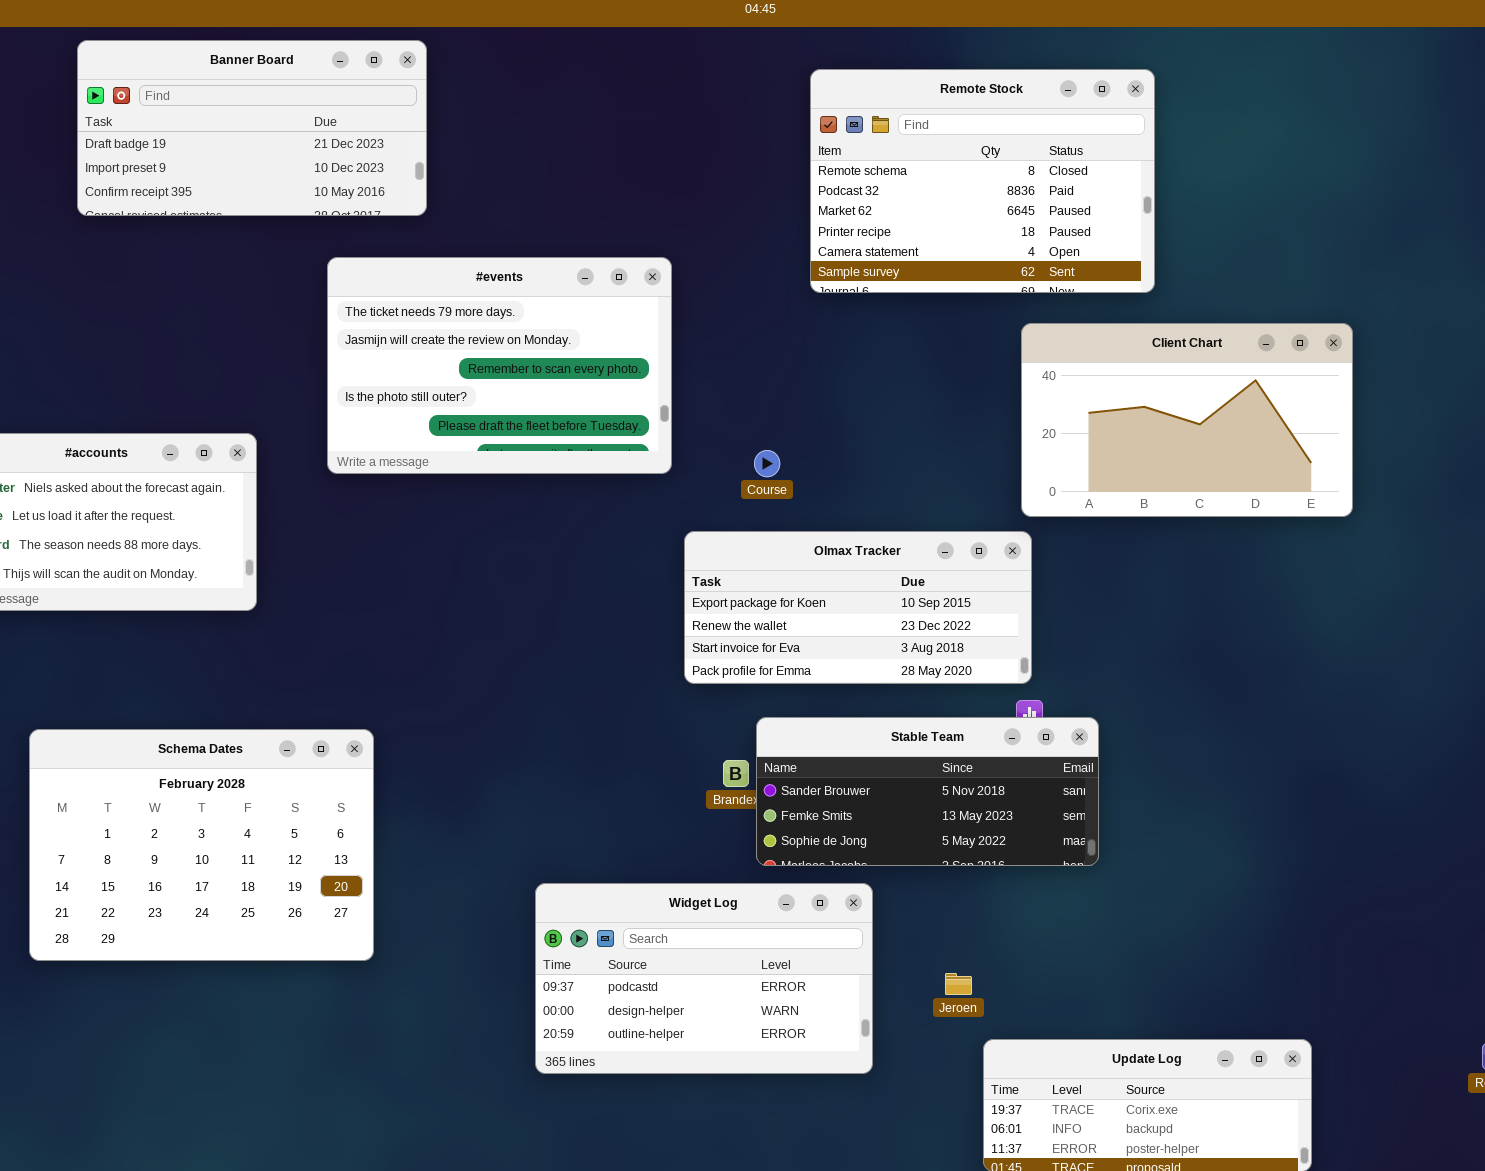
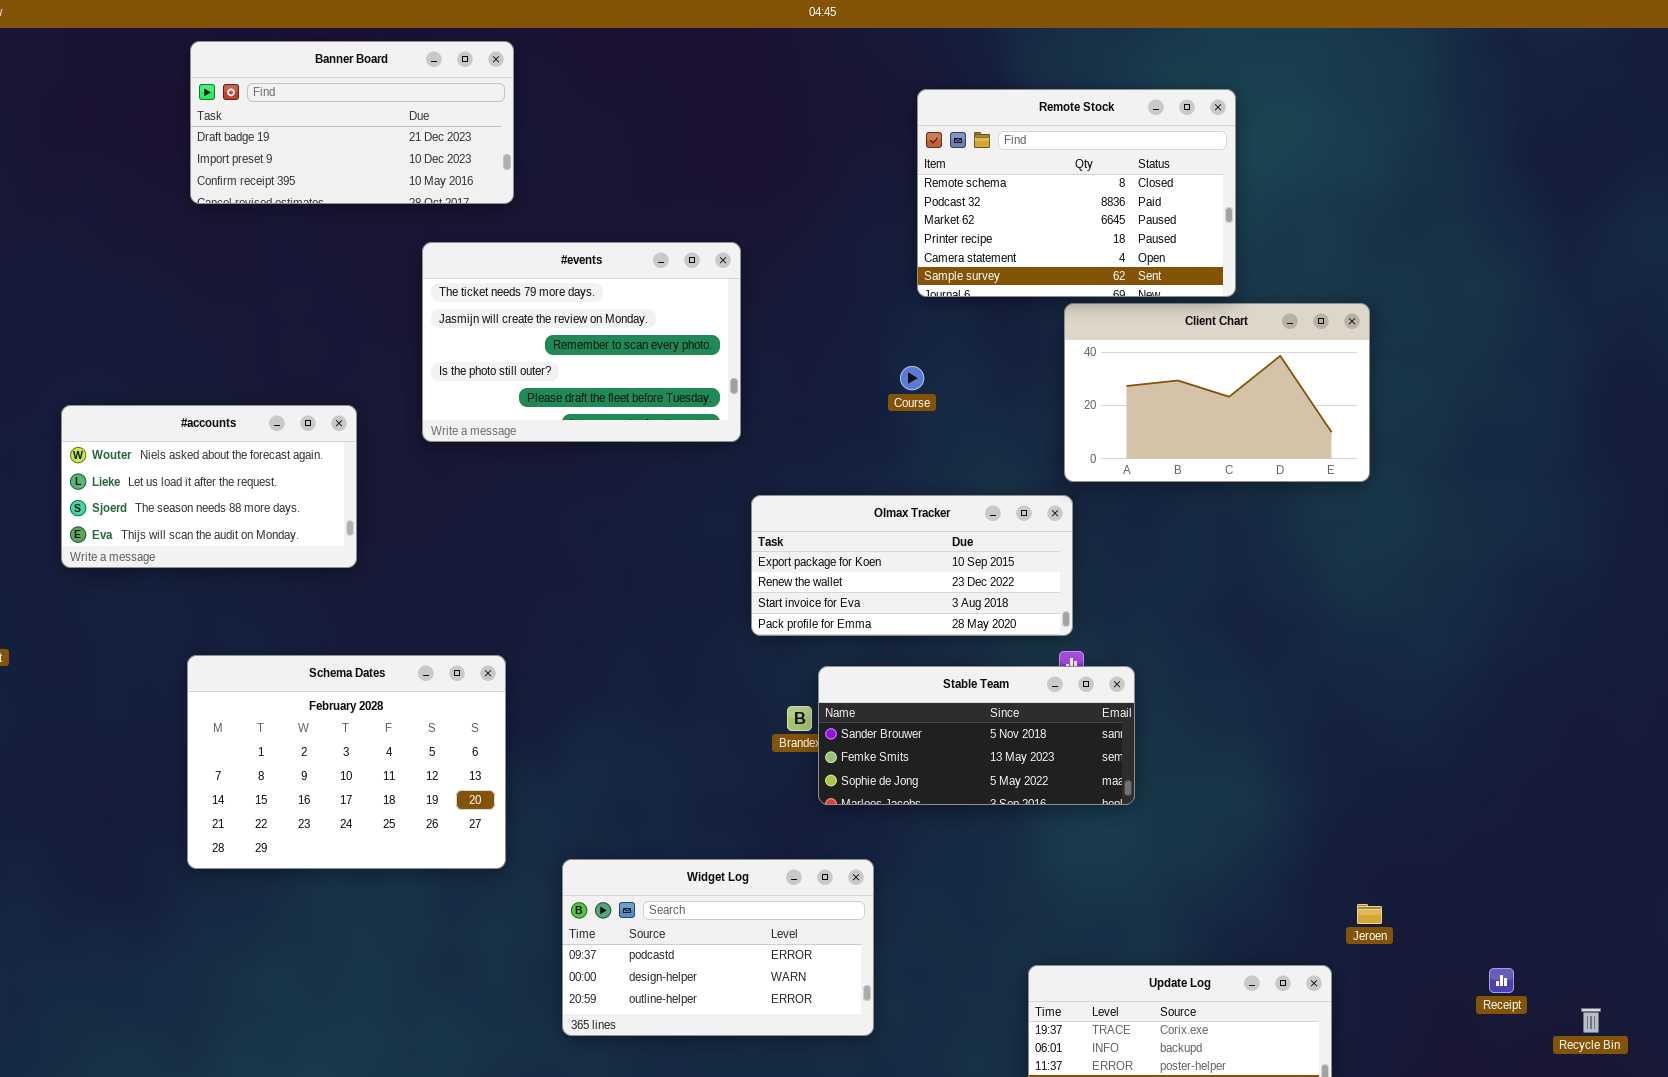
Remote Stock: [810,69,1155,293] -> [917,89,1236,297], moved
Course: [754,450,780,477] -> [900,366,924,390], moved
Schema Dates: [29,729,374,961] -> [187,655,506,869], moved
Widget Log: [535,883,873,1074] -> [562,859,874,1036], moved
Jeroen: [945,973,972,995] -> [1357,904,1382,924], moved

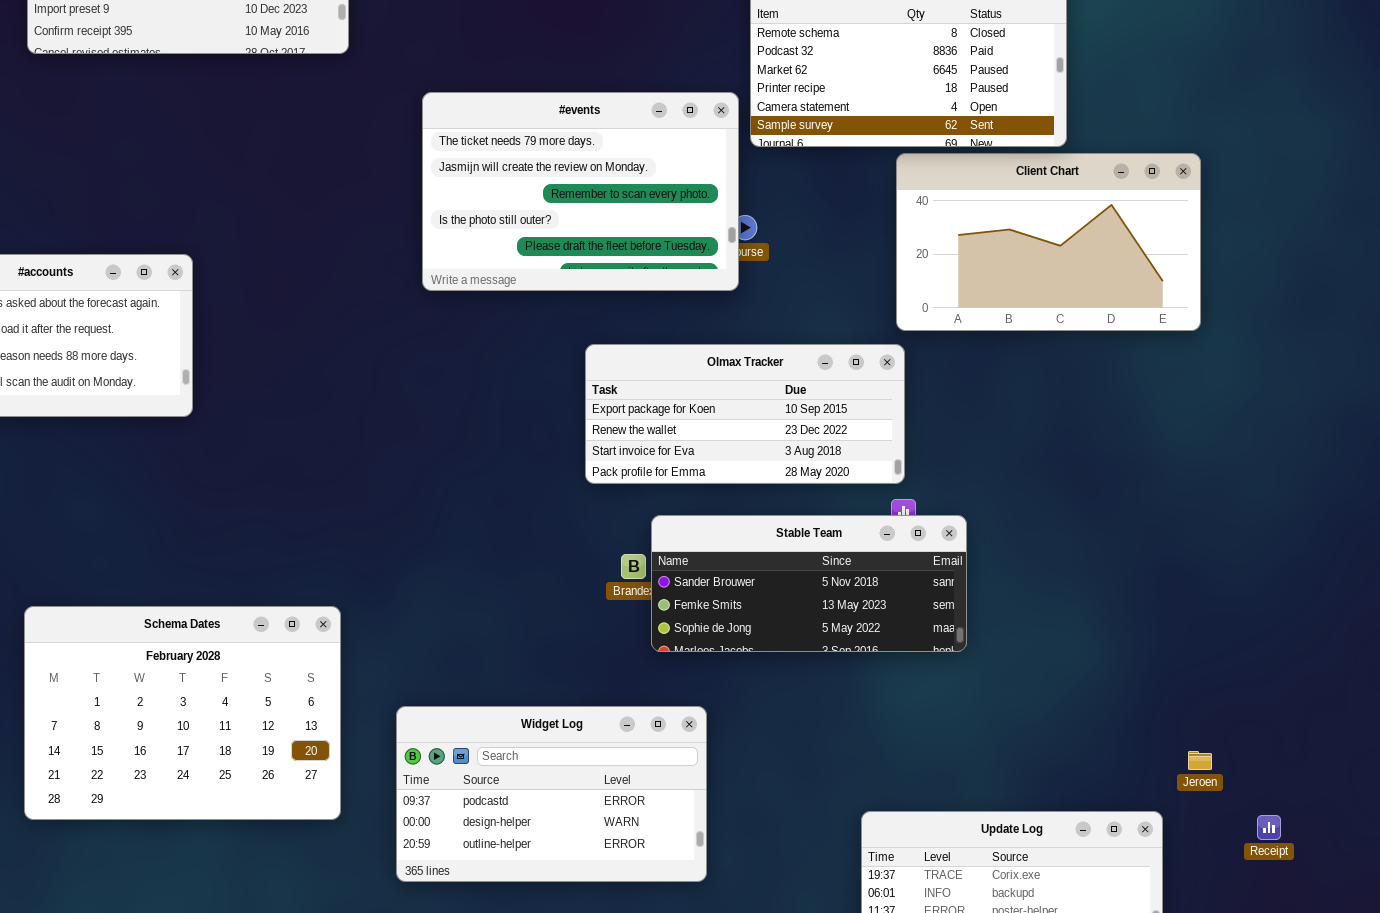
#events: [422,242,741,442] -> [422,92,739,291], moved
Schema Dates: [187,655,506,869] -> [24,606,341,820], moved
Receipt: [1489,968,1514,993] -> [1257,815,1281,840], moved

